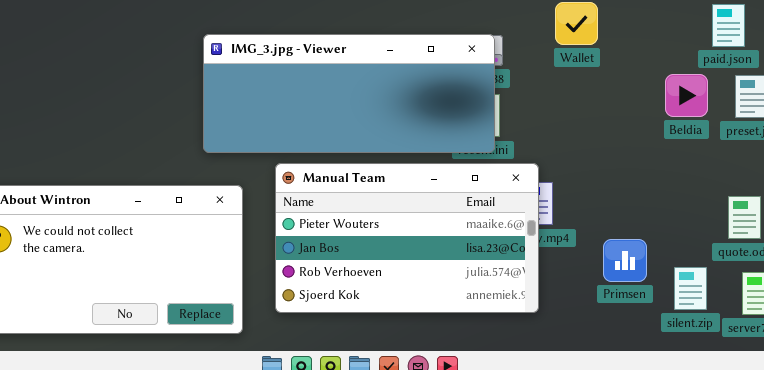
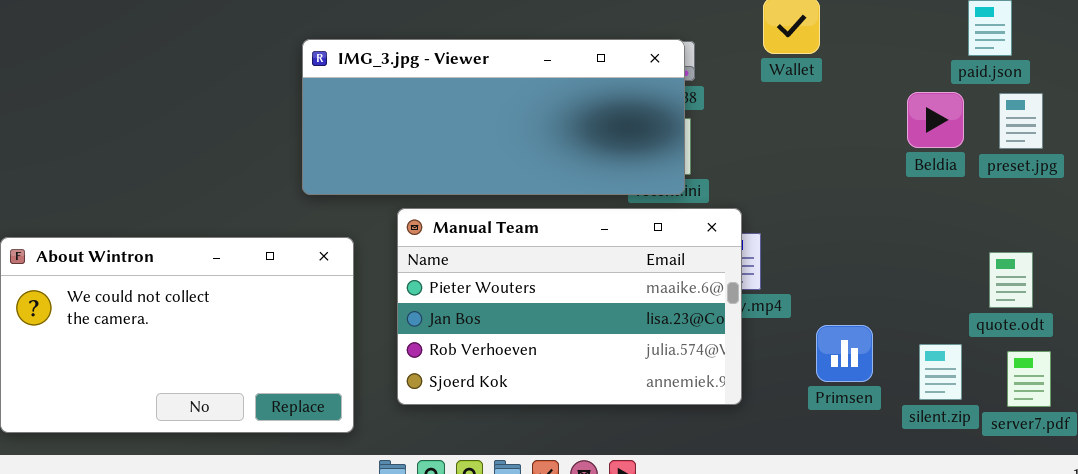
Primsen: [603,239,647,282] -> [816,325,873,382], moved

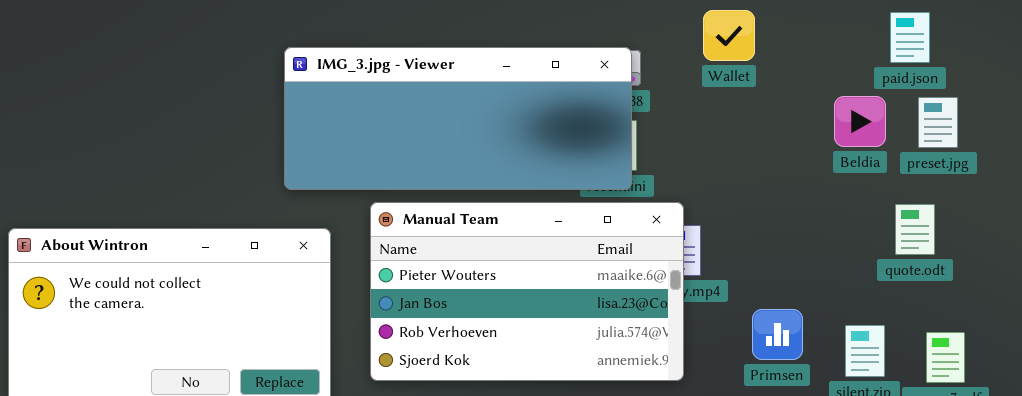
quote.odt: [989,252,1033,308] -> [895,204,935,255], moved

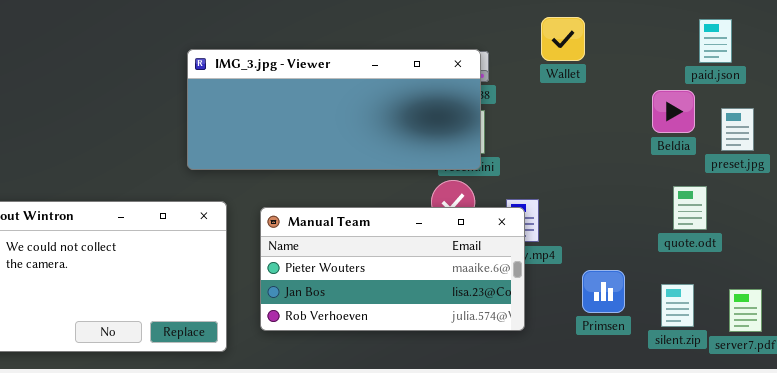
preset.jpg: [918,97,958,148] -> [721,108,754,151], moved
Manual Team: [370,202,684,381] -> [260,207,525,331], resized
quote.odt: [895,204,935,255] -> [673,186,707,230], moved

